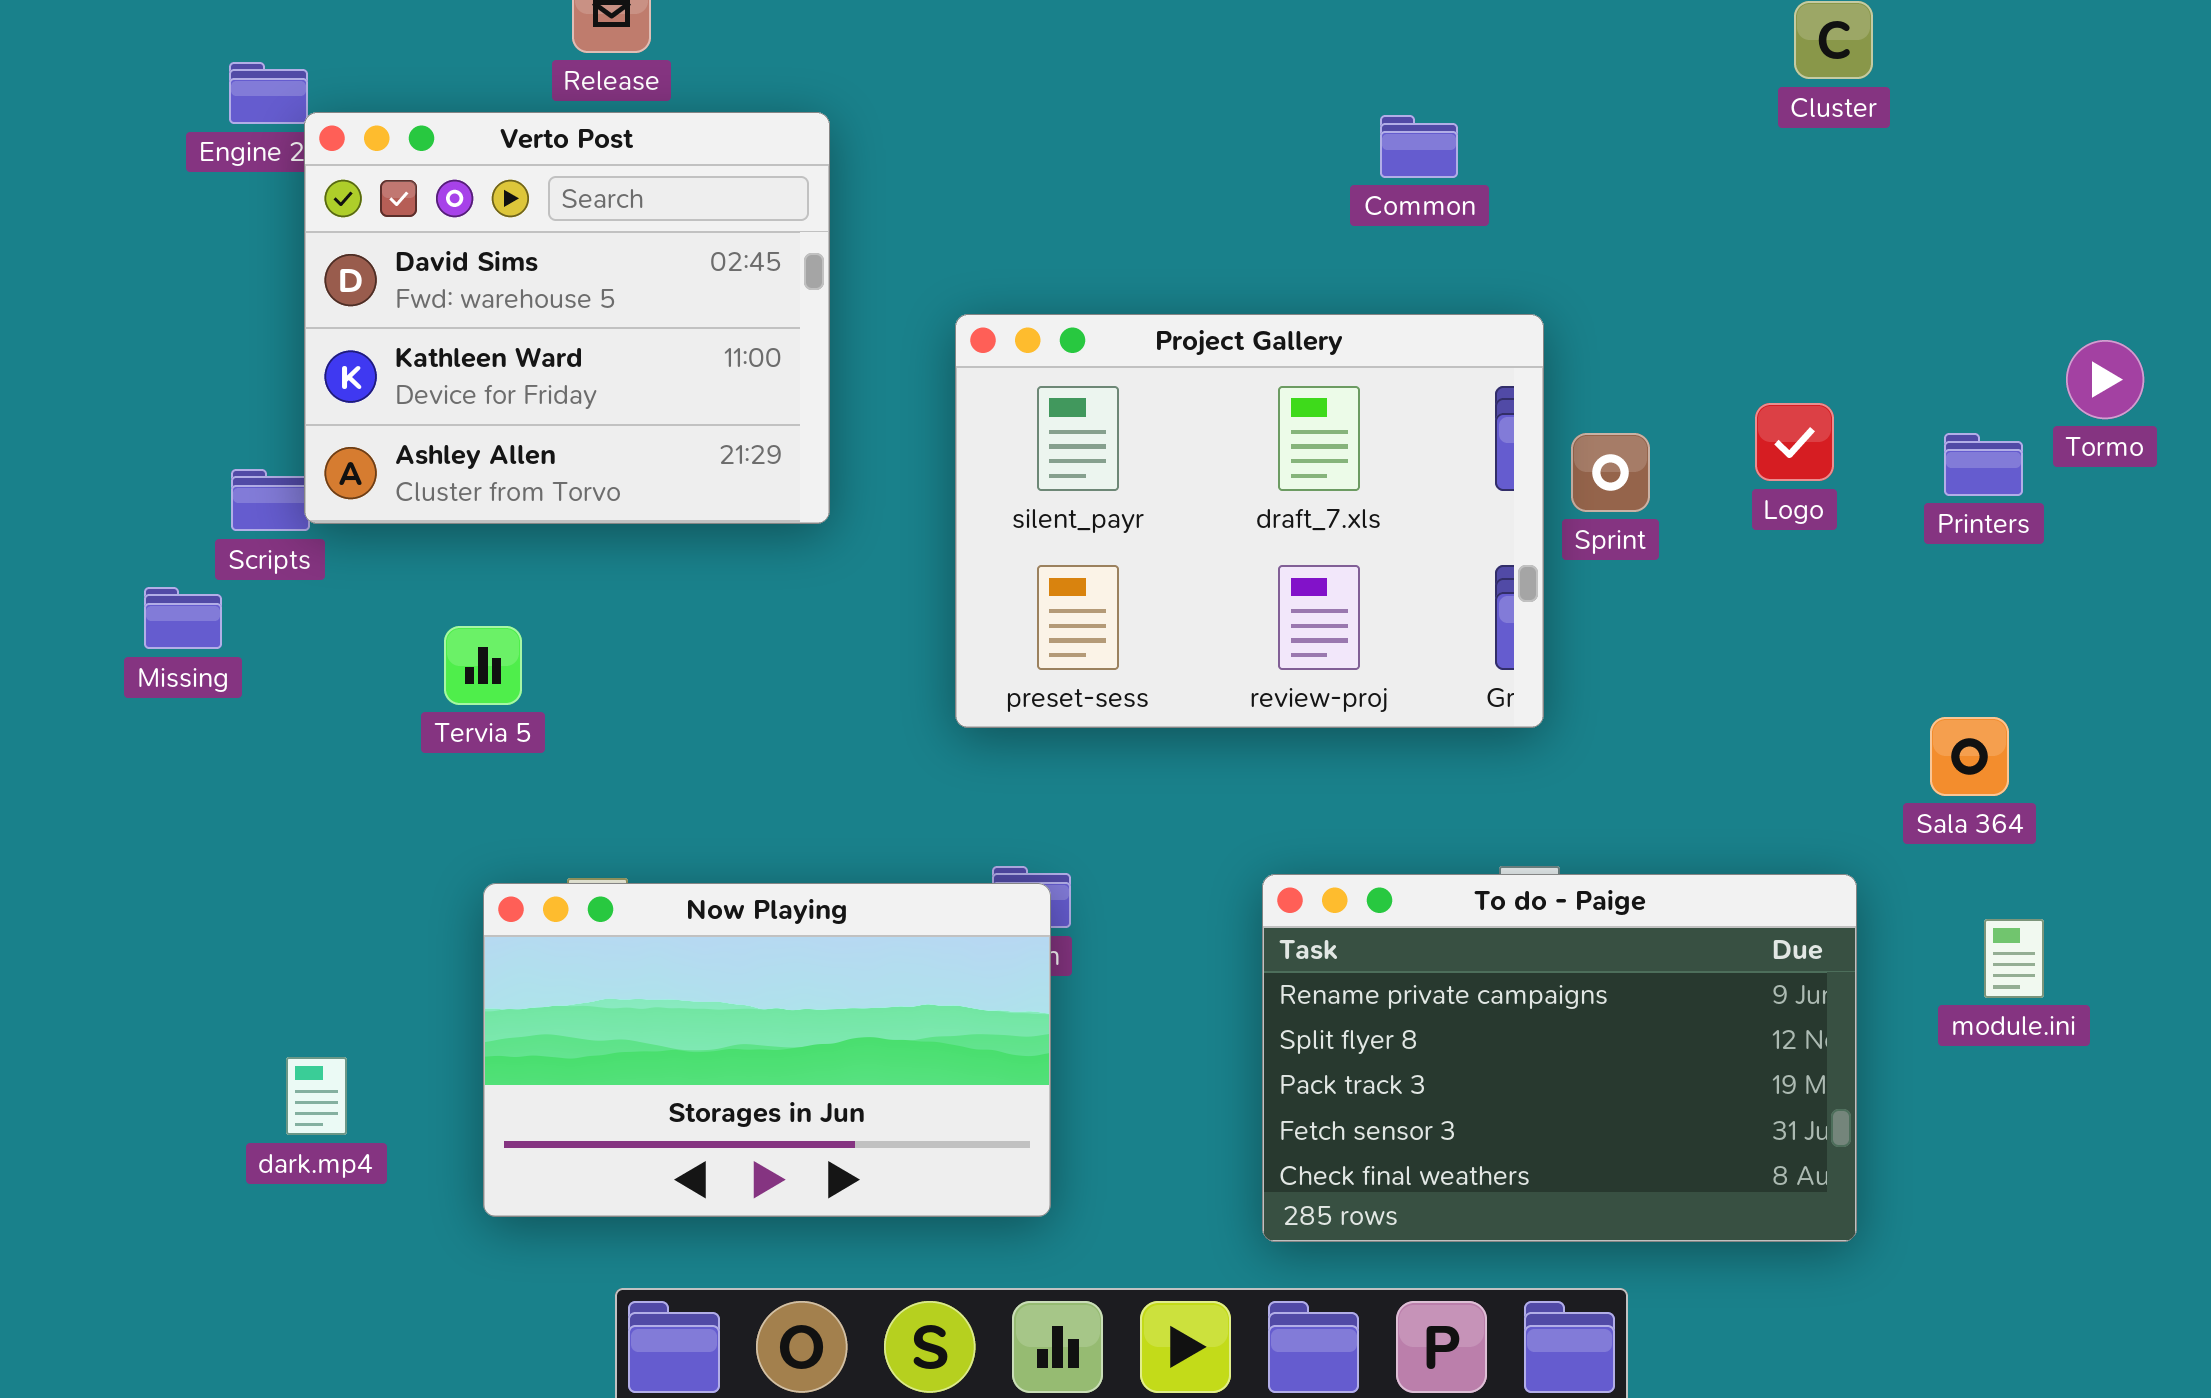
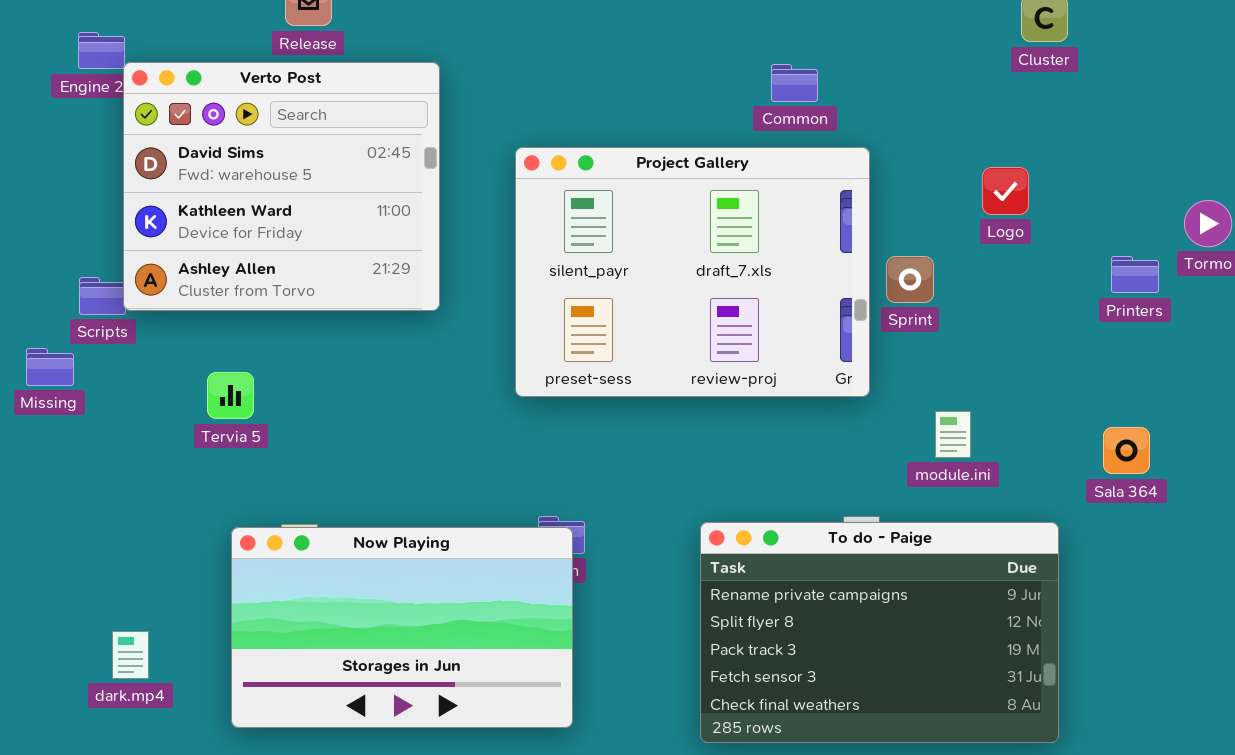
Project Gallery: [955,314,1544,728] -> [515,147,870,397], moved
Logo: [1755,403,1834,481] -> [982,167,1029,215], moved
module.ini: [1984,919,2044,998] -> [935,411,971,458], moved

